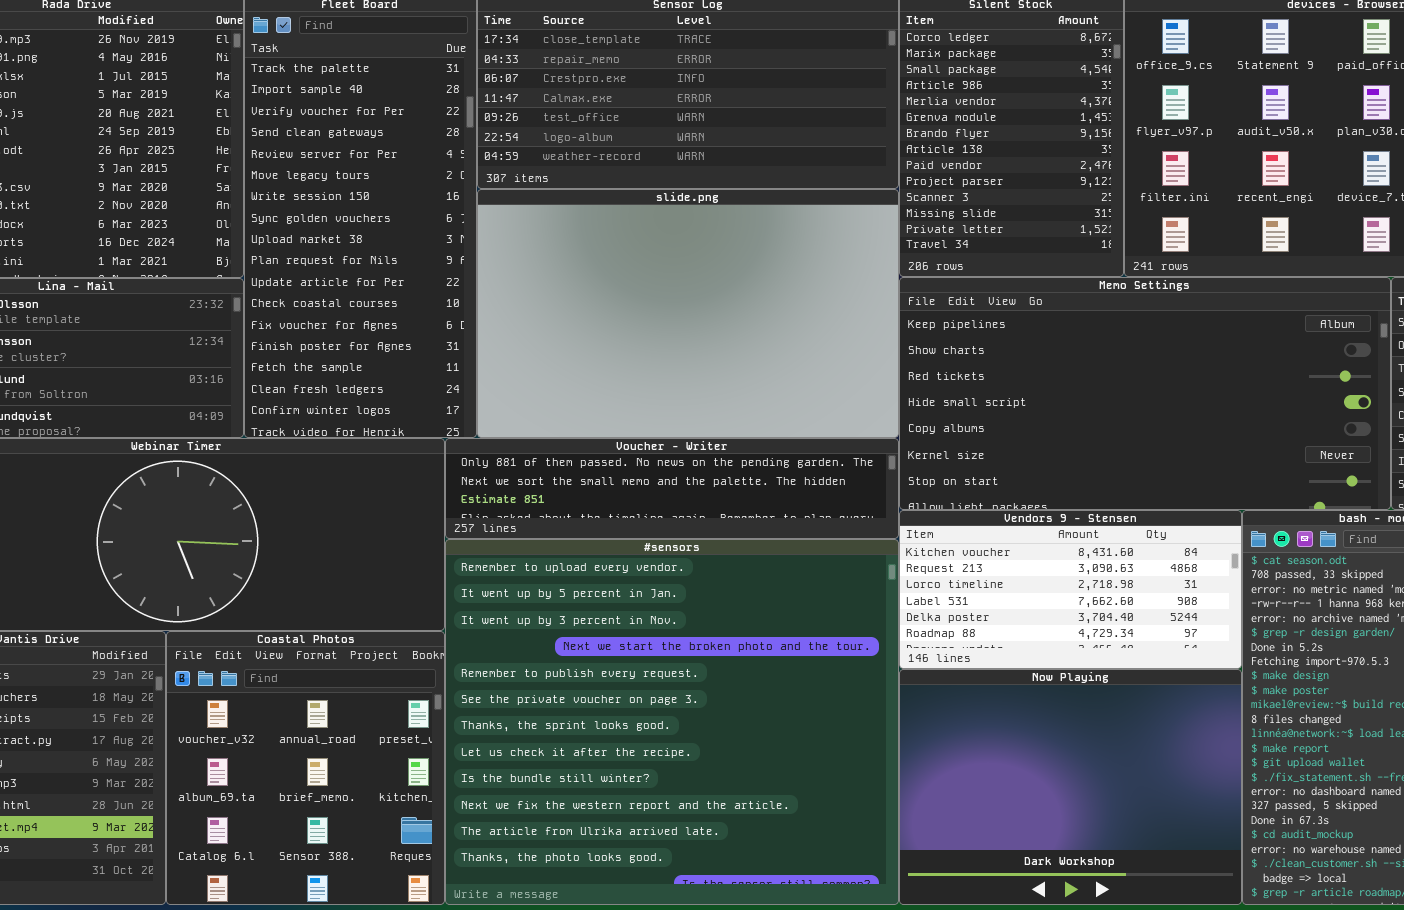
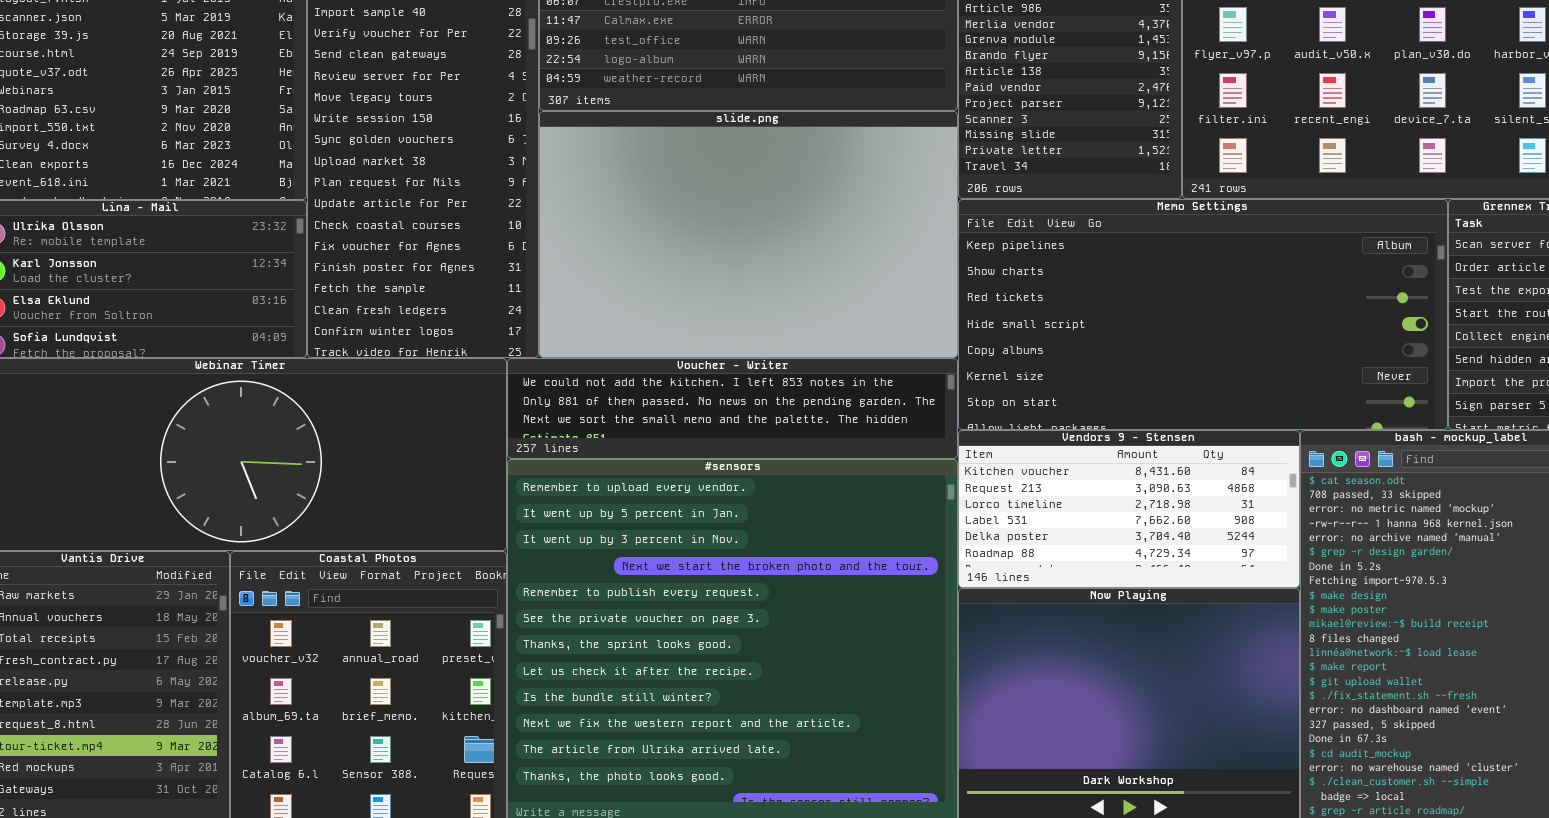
Voucher - Writer: [445,438,899,539] -> [507,358,958,459], scrolled up 1 row

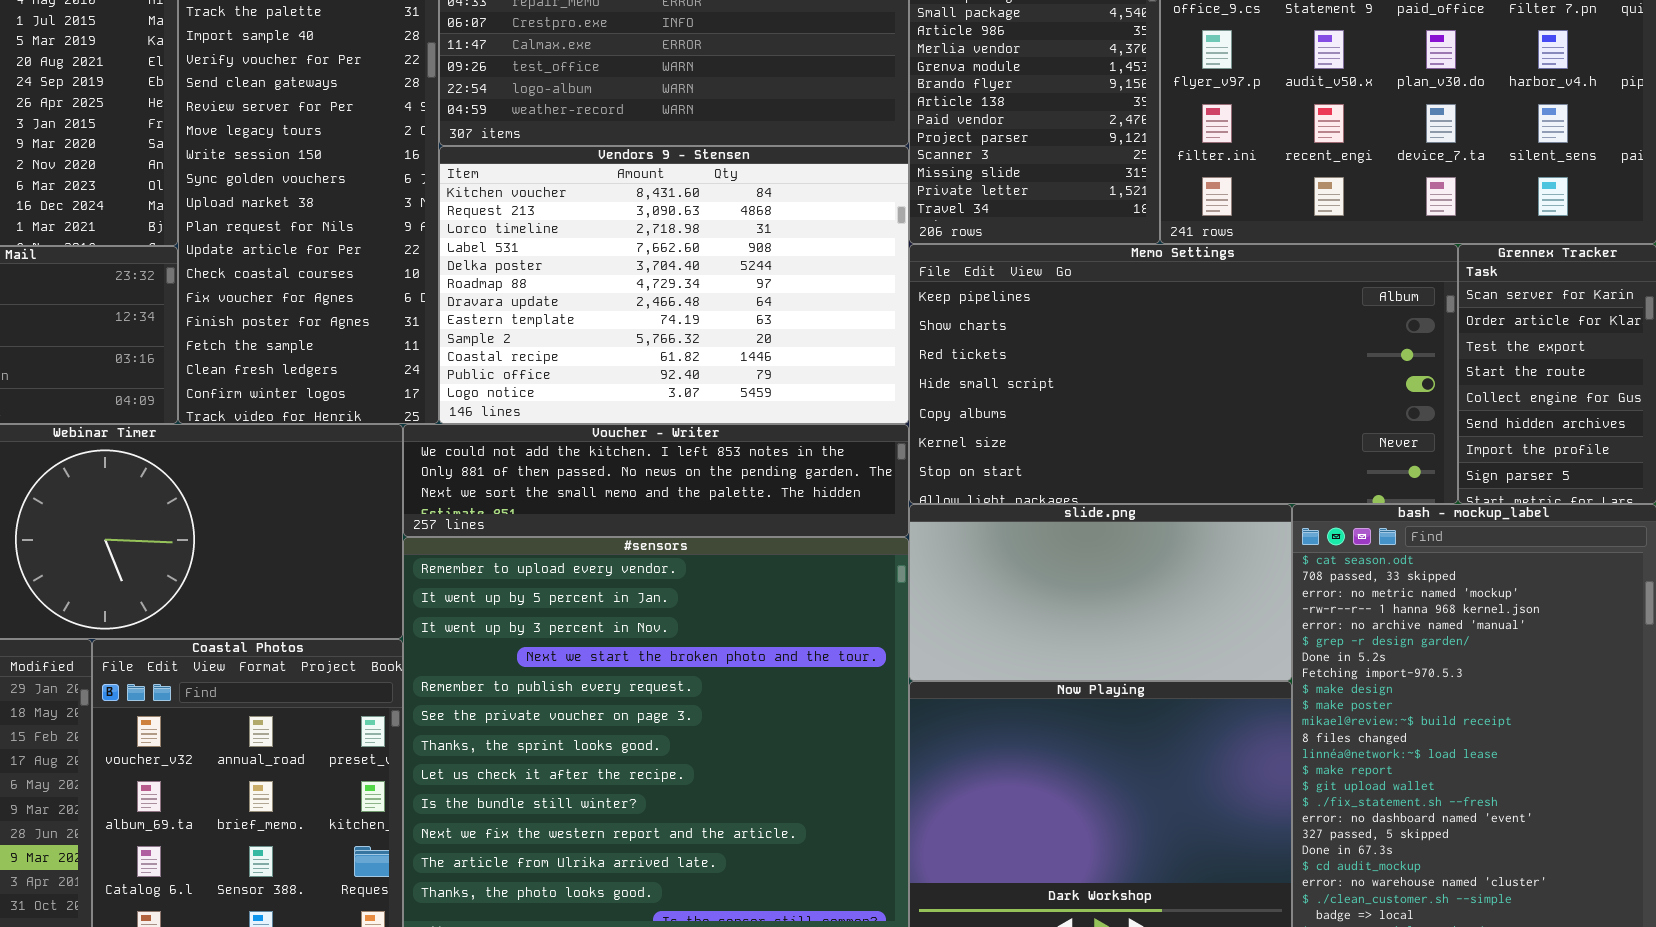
slide.png: [539,111,958,358] -> [909,504,1292,681], moved, resized
Vendors 9 - Stensen: [958,430,1300,588] -> [439,146,909,424], moved, resized

